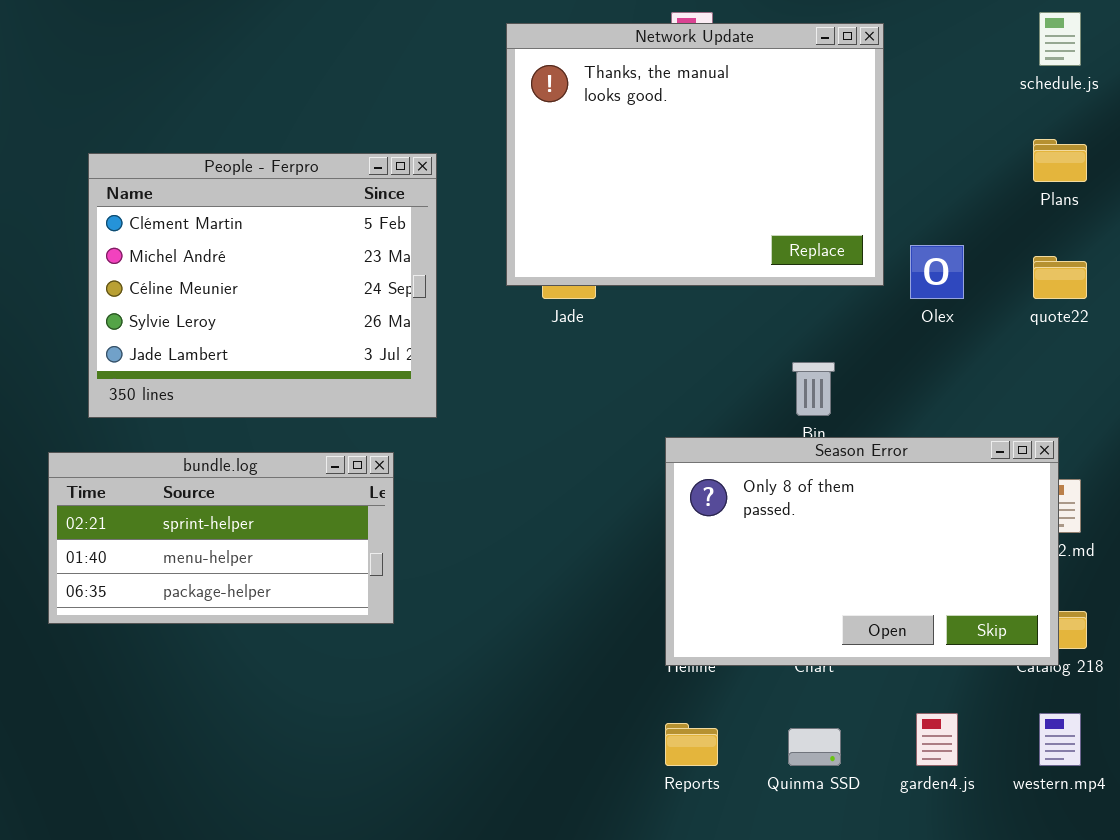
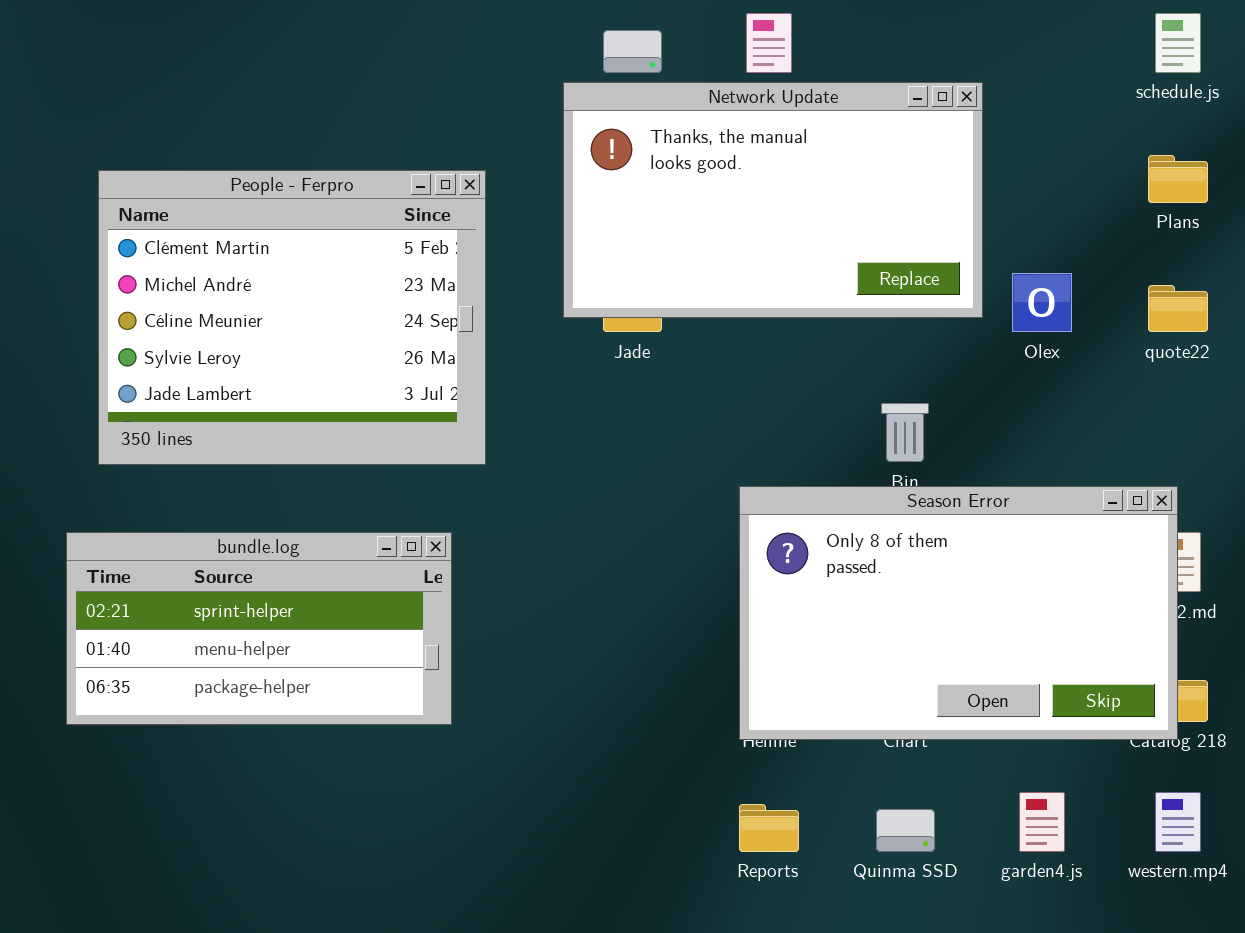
Network Update: [506,23,884,286] -> [563,82,983,318], resized
bundle.log: [48,452,394,624] -> [66,532,452,725], moved

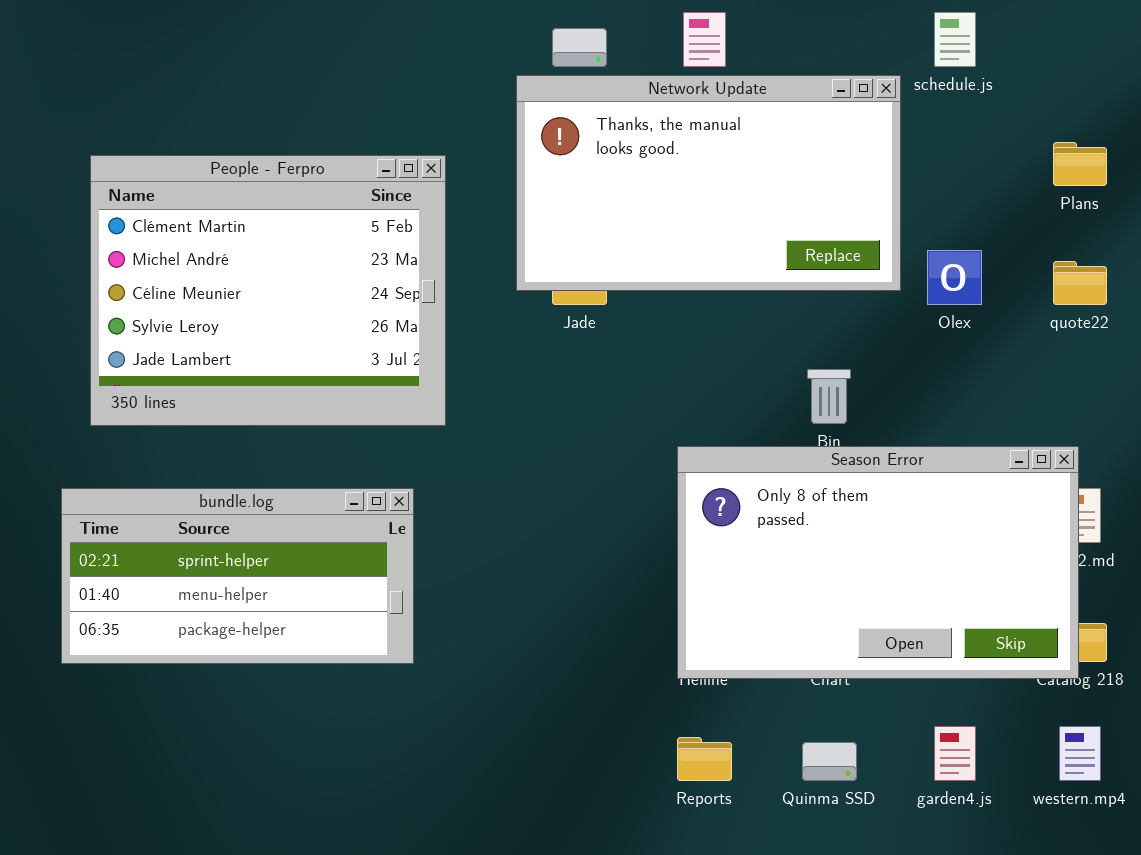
schedule.js: [1155,13,1201,73] -> [934,12,976,67], moved

